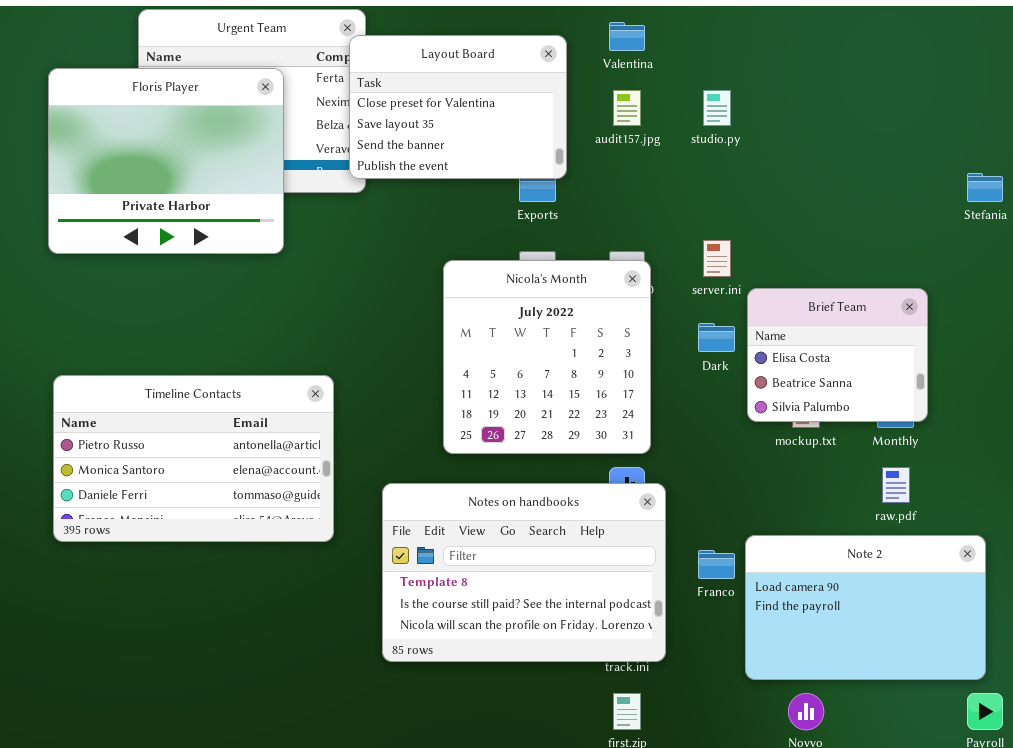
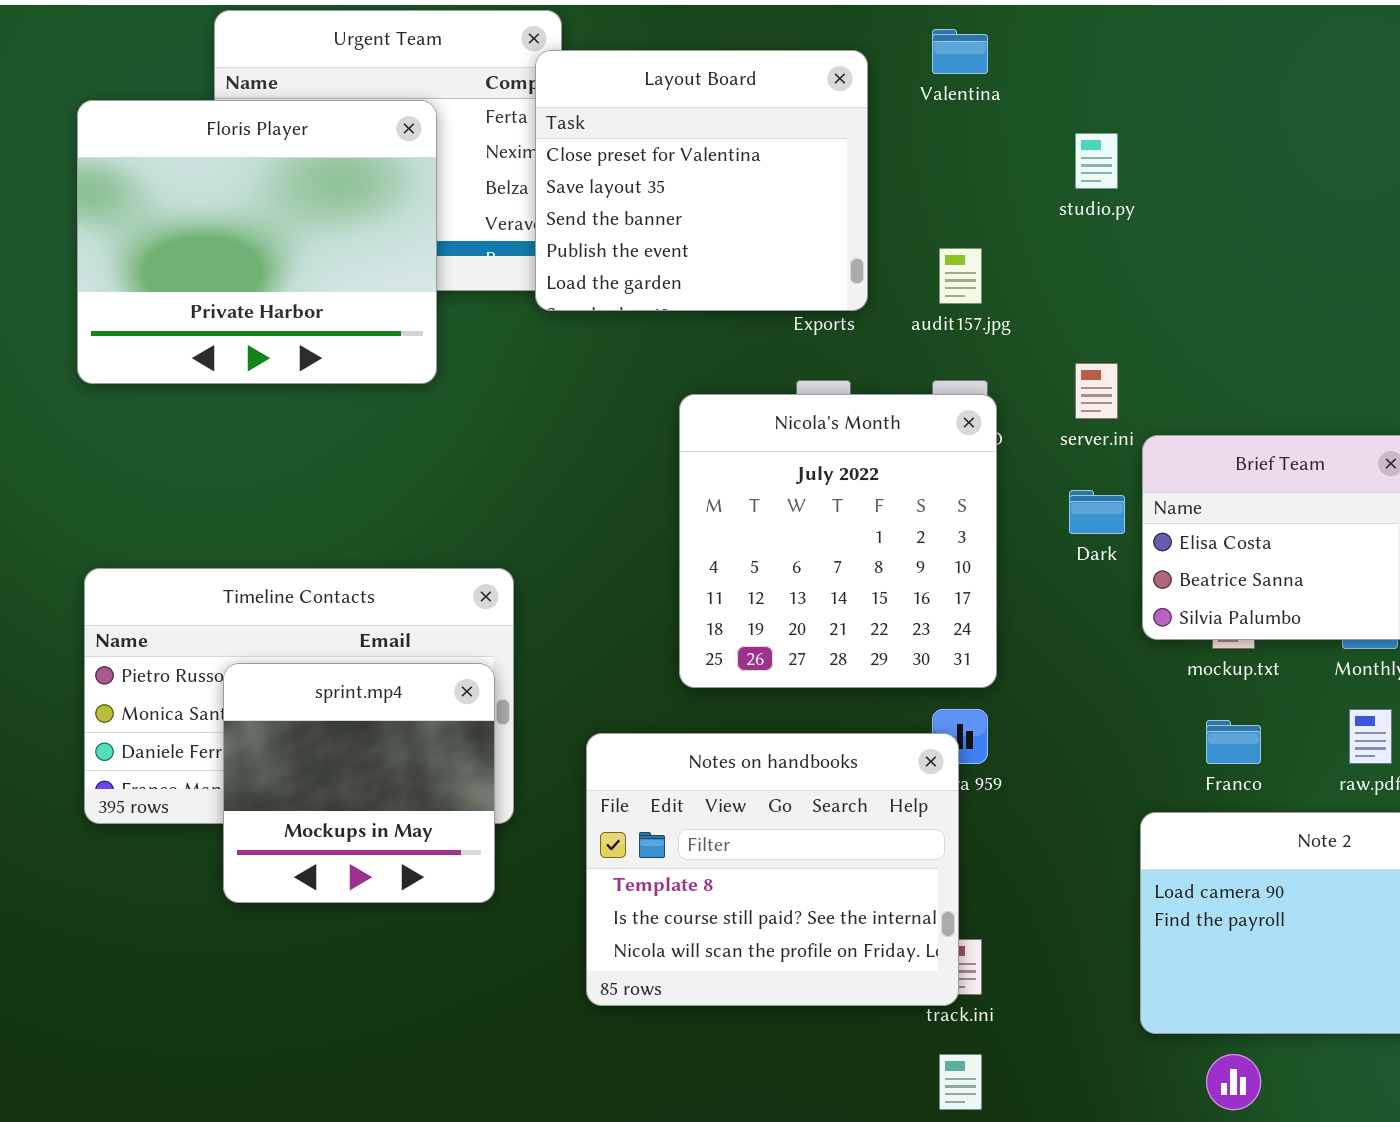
Layout Board: [349,35,567,179] -> [535,50,868,311], resized
audit157.jpg: [613,90,641,126] -> [939,248,982,304], moved
sprint.mp4: none -> [223,663,495,903], opened
Notes on handbooks: [382,483,666,662] -> [586,733,959,1006], resized
Franco: [698,550,735,579] -> [1206,720,1261,764], moved

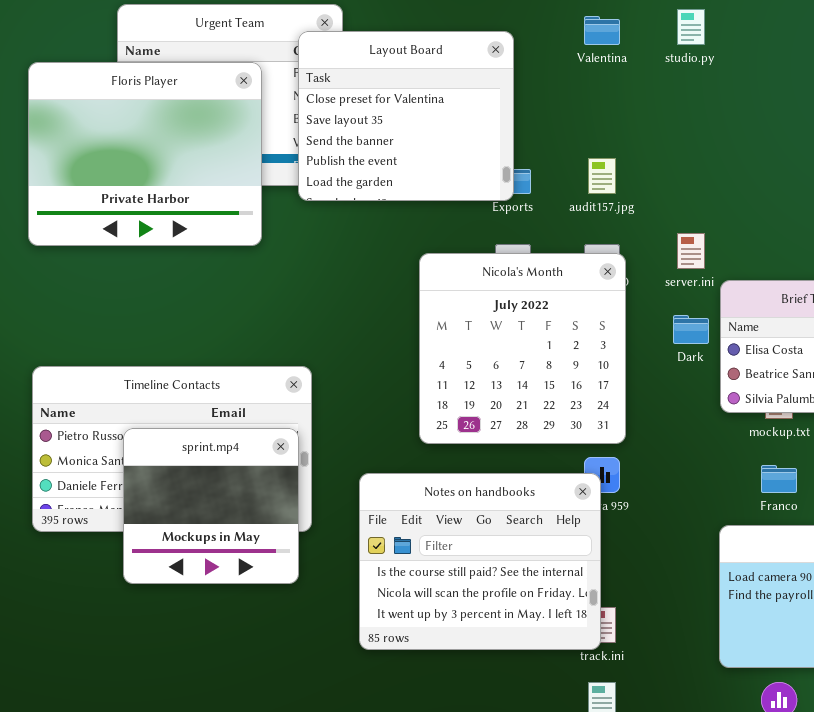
Layout Board: [535,50,868,311] -> [298,31,514,201], moved
studio.py: [1075,133,1118,189] -> [677,9,705,45], moved
Notes on handbooks: [586,733,959,1006] -> [359,473,601,650], scrolled down 1 row

